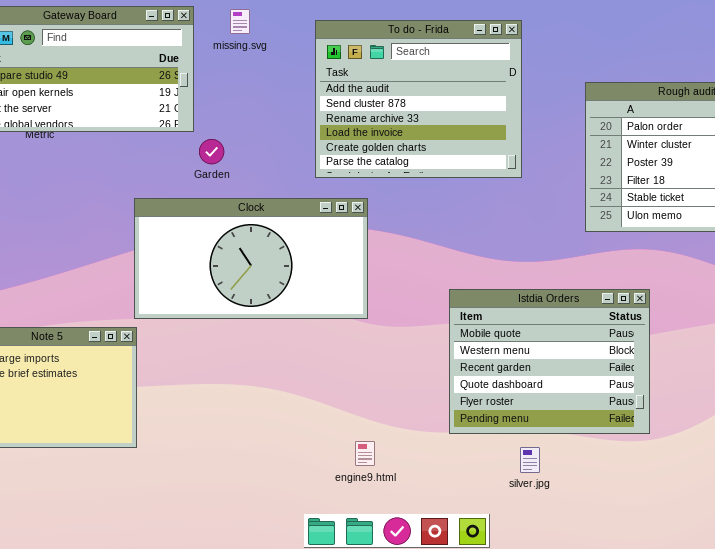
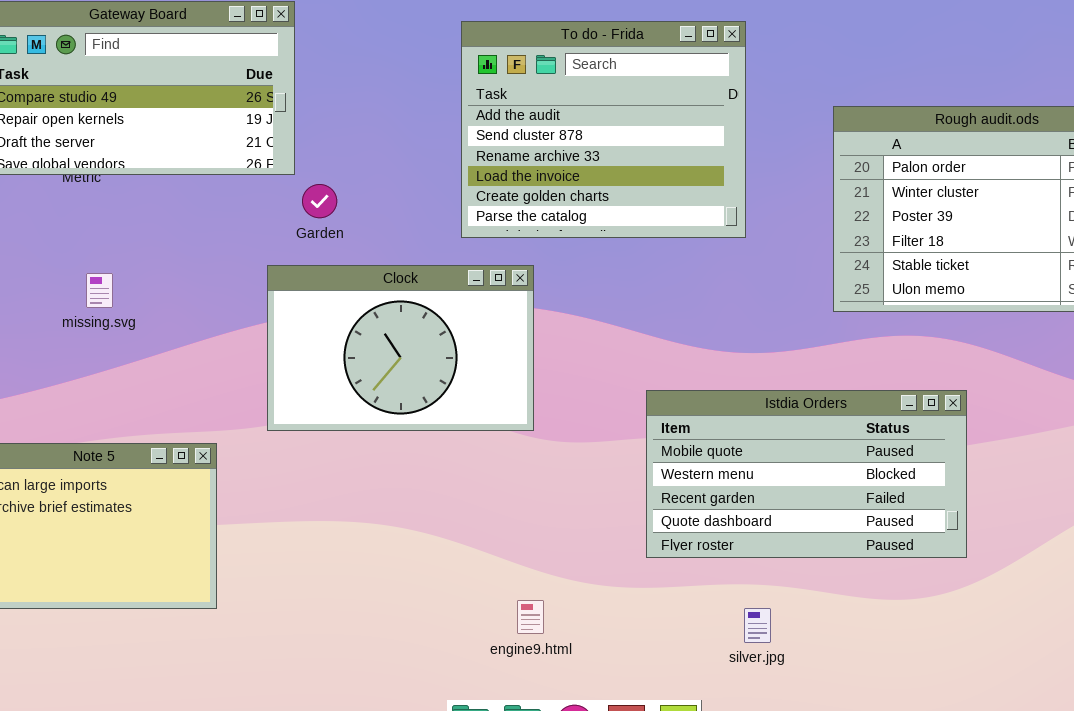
missing.svg: [230,9,250,34] -> [86,273,113,308], moved
Clock: [134,198,368,319] -> [267,265,534,431], resized
Istdia Orders: [449,289,650,434] -> [646,390,967,558], resized

